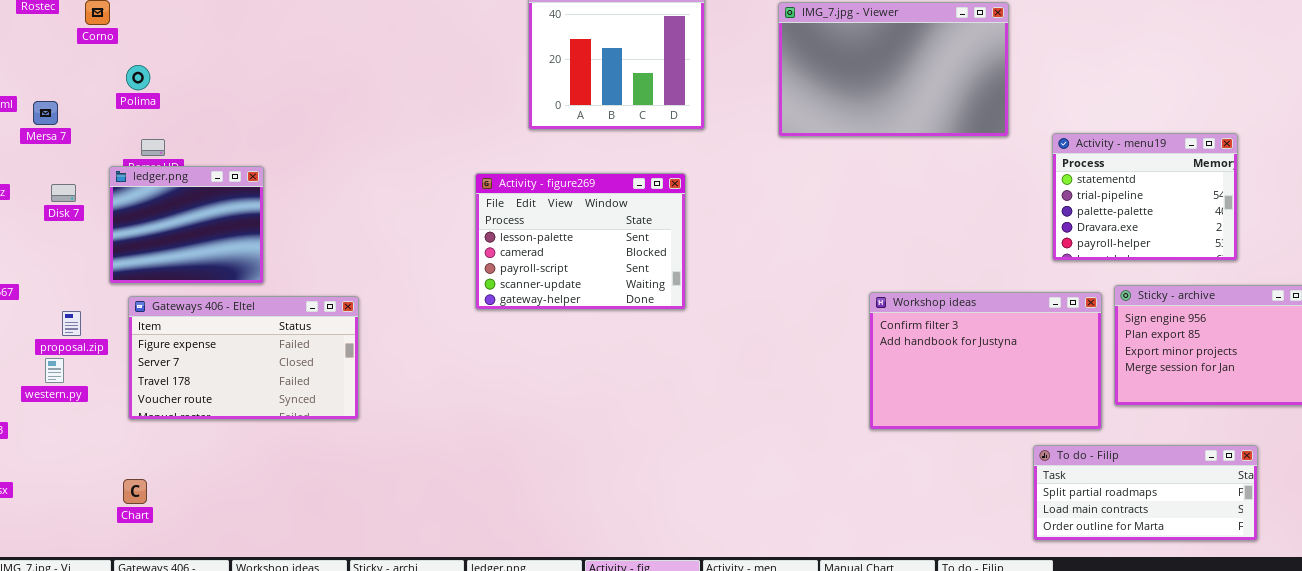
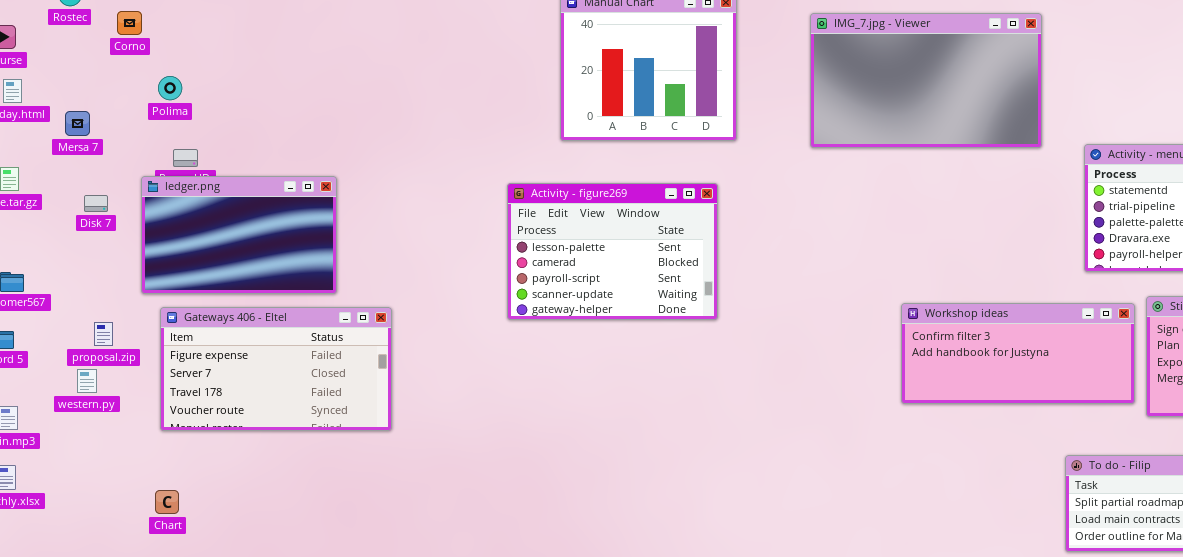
ledger.png: [109,166,264,284] -> [141,176,337,294], resized
Workshop ideas: [869,292,1102,430] -> [901,303,1135,404], resized

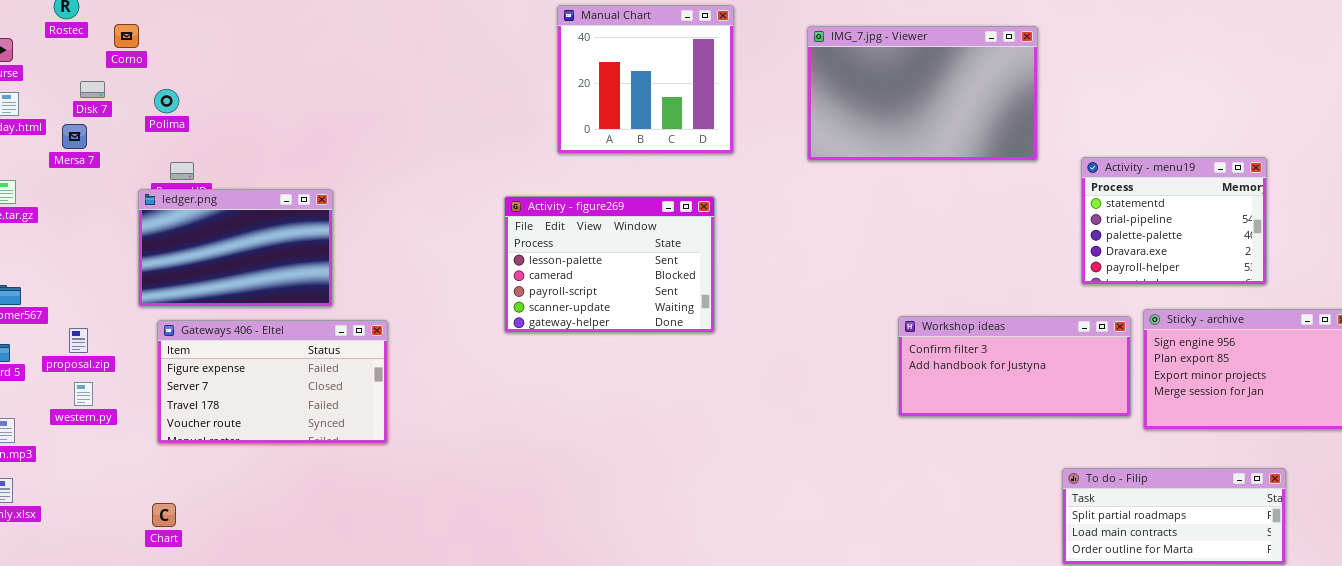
Disk 7: [84,195,108,212] -> [80,81,105,98], moved
proposal.zip: [94,322,113,346] -> [69,328,88,353], moved

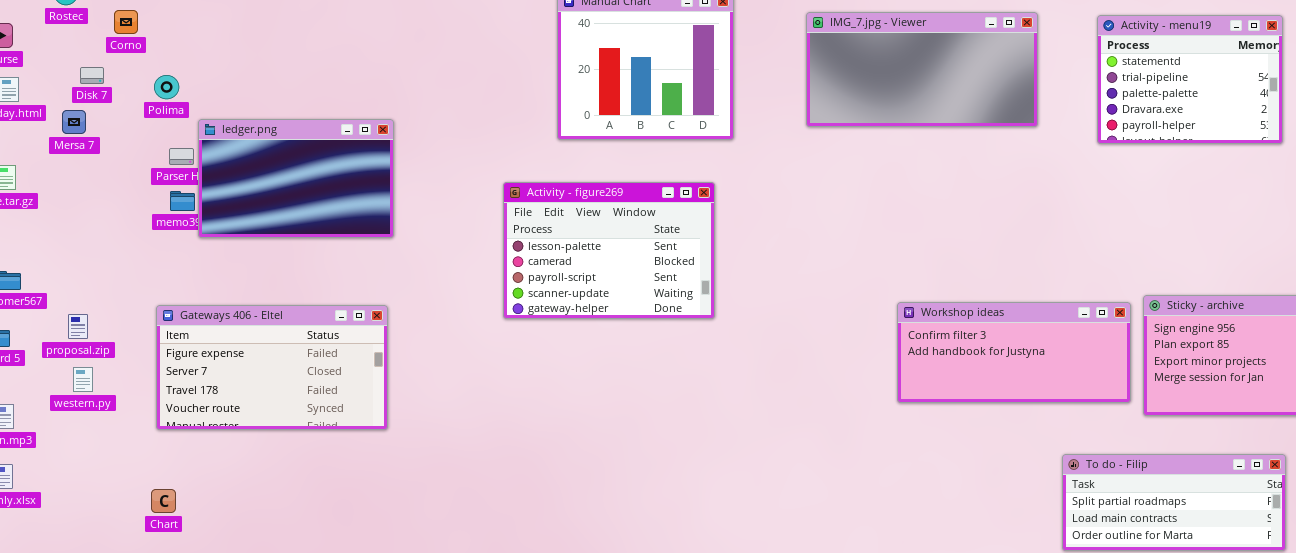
IMG_7.jpg - Viewer: [807,26,1038,161] -> [806,12,1038,127], resized
Activity - menu19: [1081,157,1267,285] -> [1097,15,1283,144], moved
ledger.png: [138,189,333,307] -> [198,119,394,238], moved

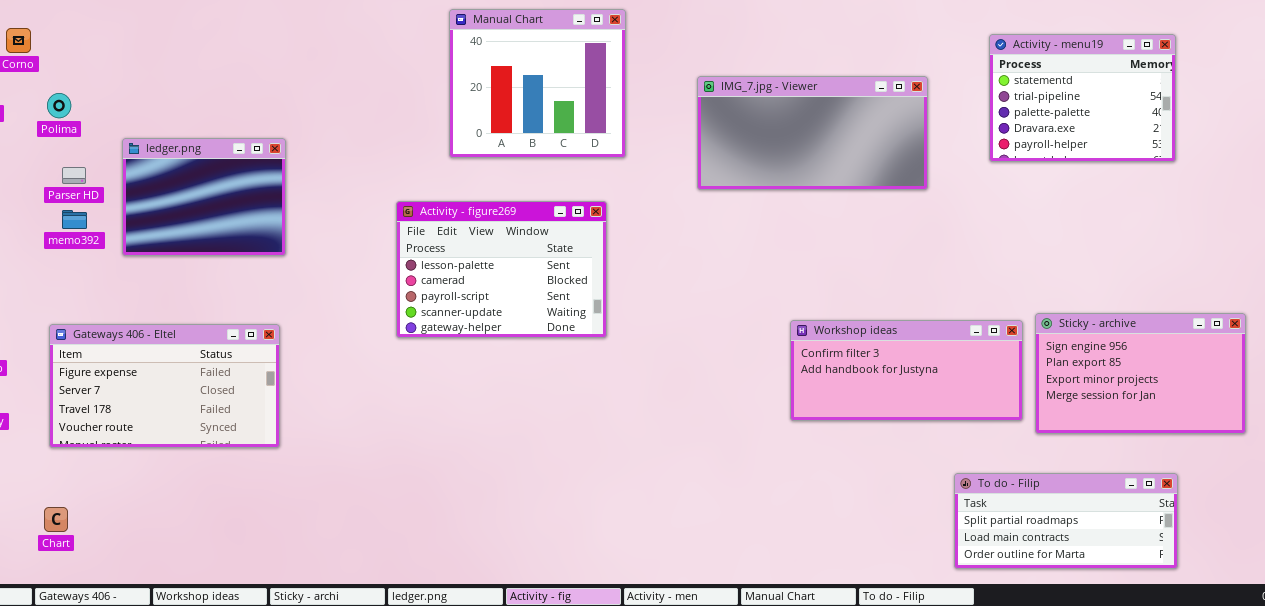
IMG_7.jpg - Viewer: [806,12,1038,127] -> [697,76,928,190], moved
ledger.png: [198,119,394,238] -> [122,138,286,256], resized

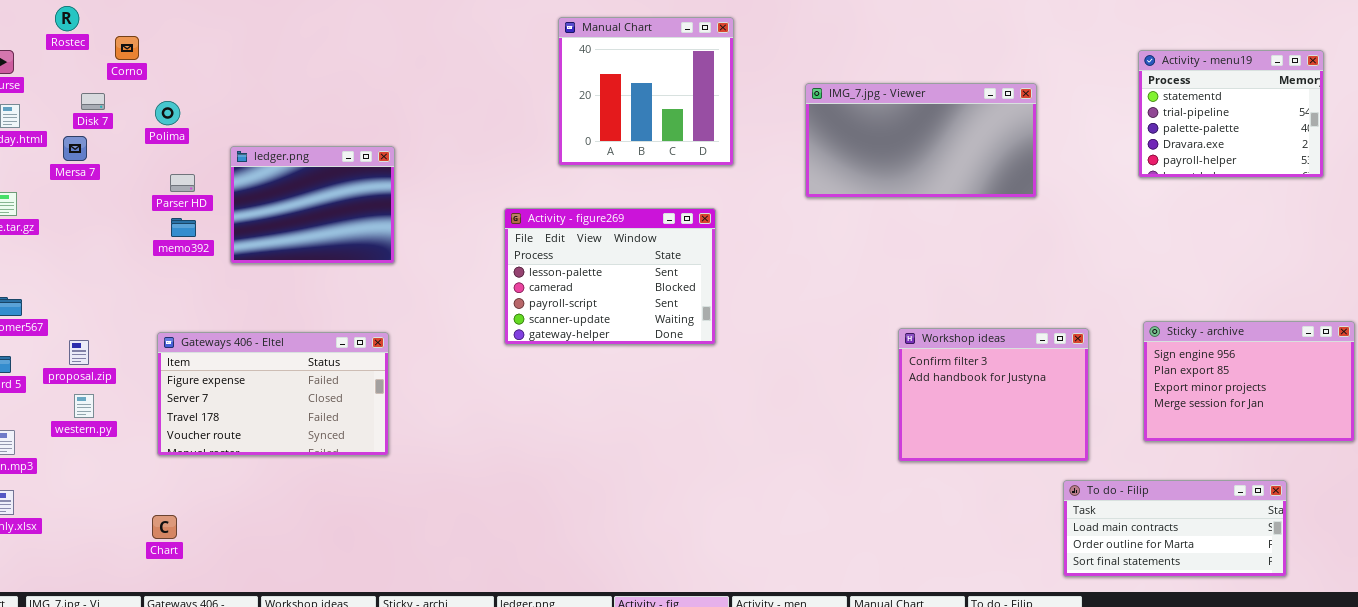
Activity - menu19: [989,34,1176,162] -> [1138,50,1324,178], moved
Workshop ideas: [790,320,1023,421] -> [898,328,1089,462], resized
To do - Filip: [954,473,1178,569] -> [1063,480,1287,577], scrolled down 1 row

